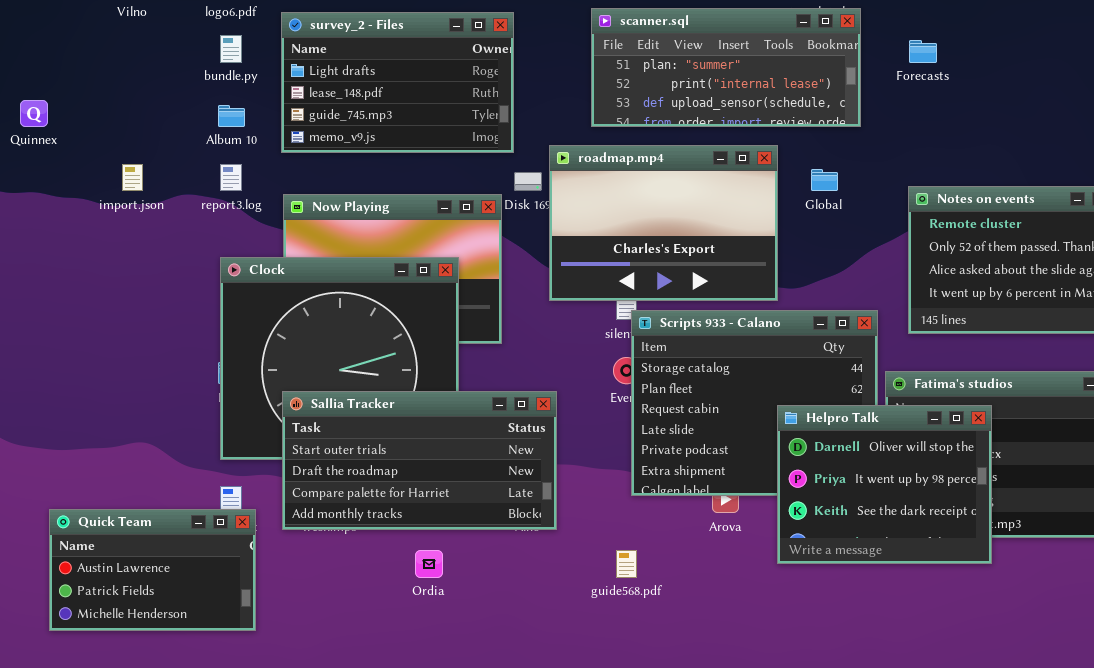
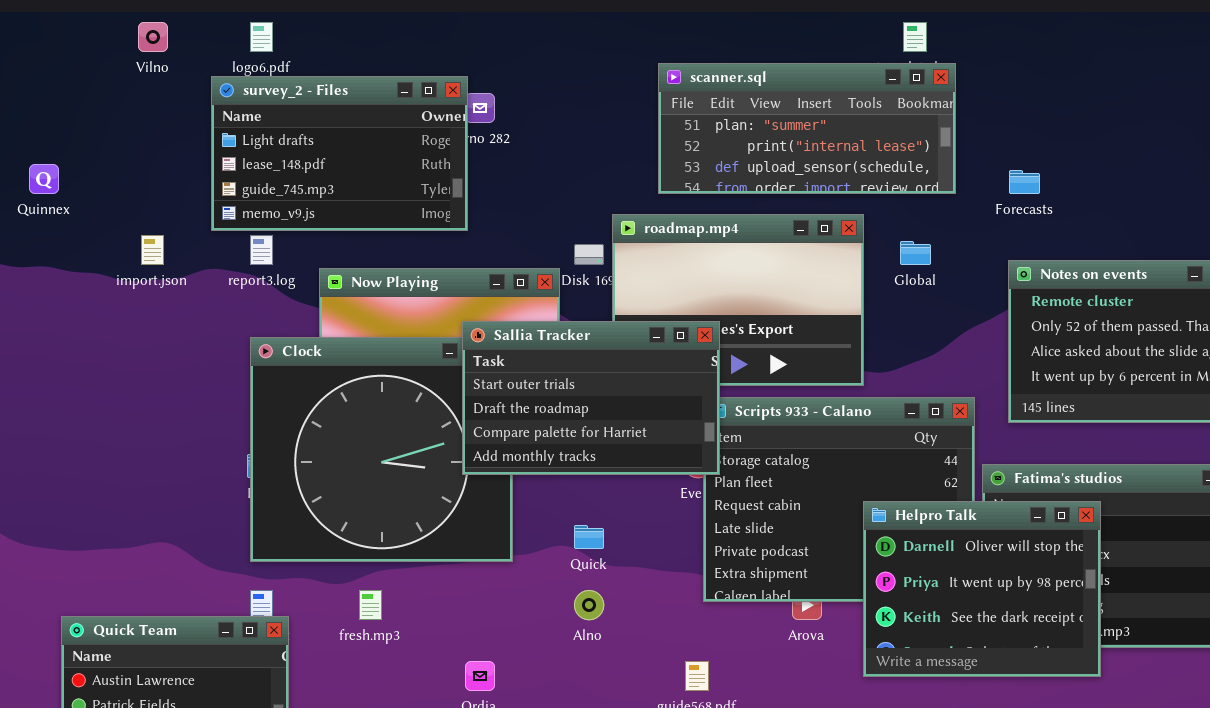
survey_2 - Files: [281,12,514,153] -> [211,76,468,231], moved
Forecasts: [909,40,937,63] -> [1009,170,1040,194], moved
Sallia Tracker: [282,391,557,530] -> [462,321,720,475], moved, resized

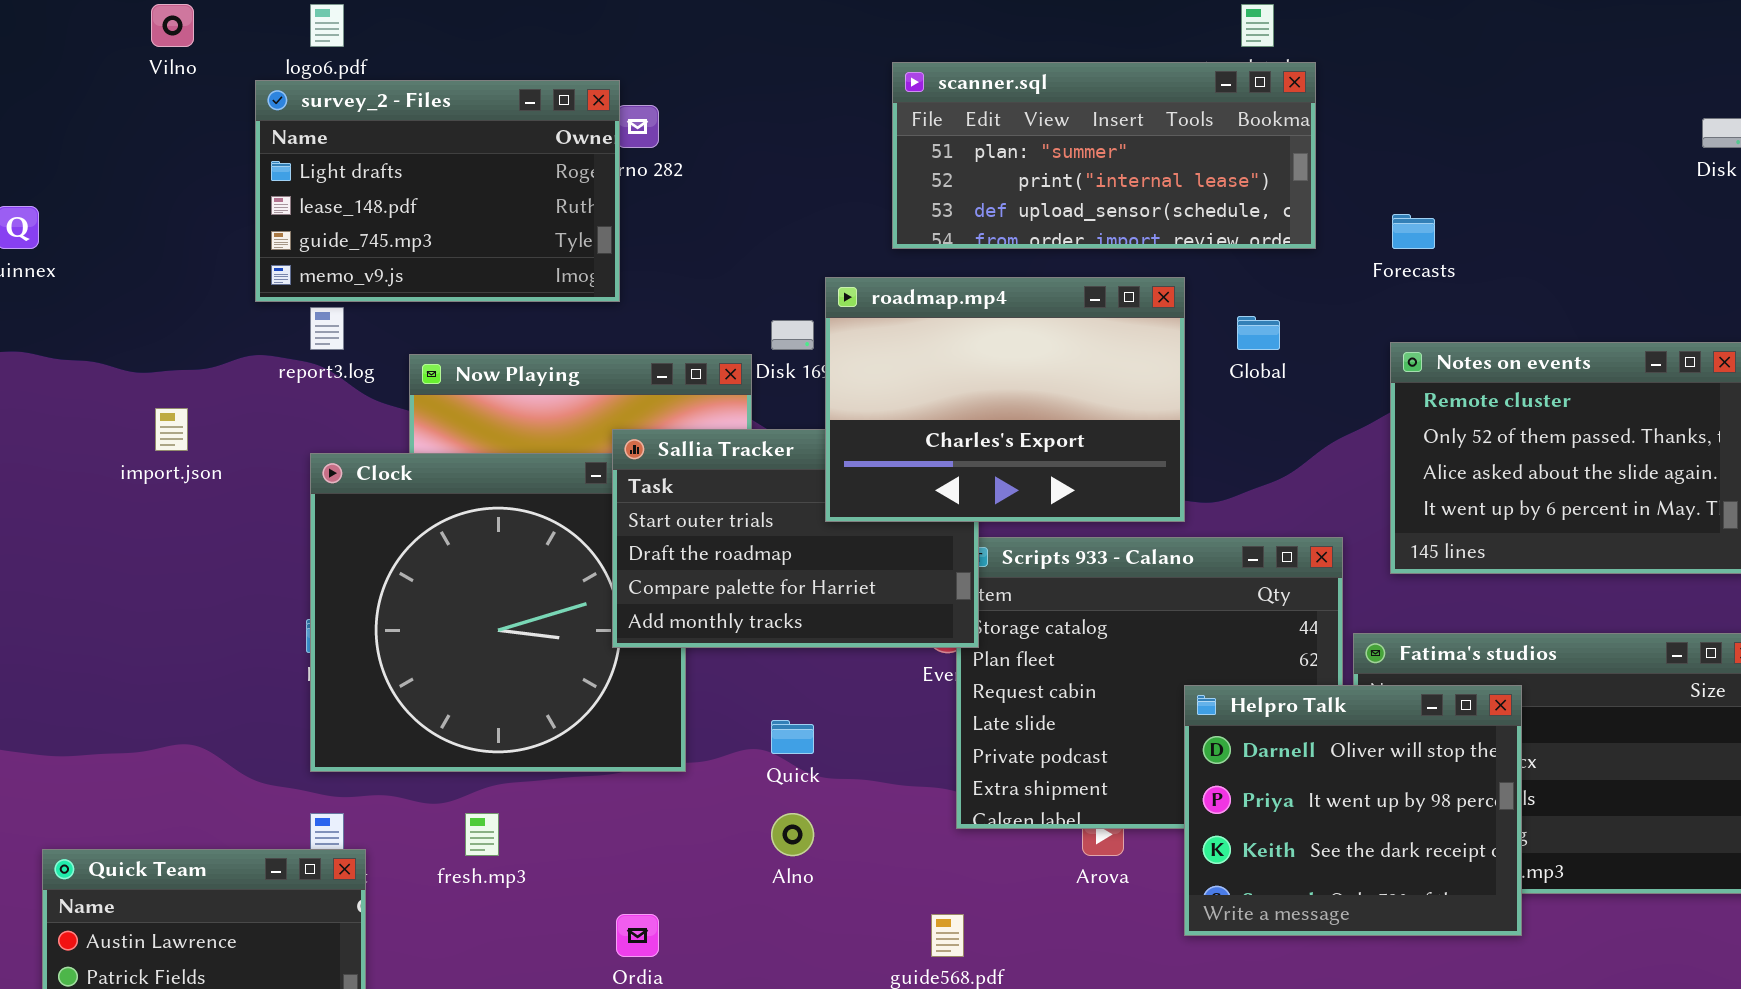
roadmap.mp4: [612,214,864,386] -> [825,277,1185,522], raised
import.json: [141,235,164,265] -> [155,408,188,451], moved

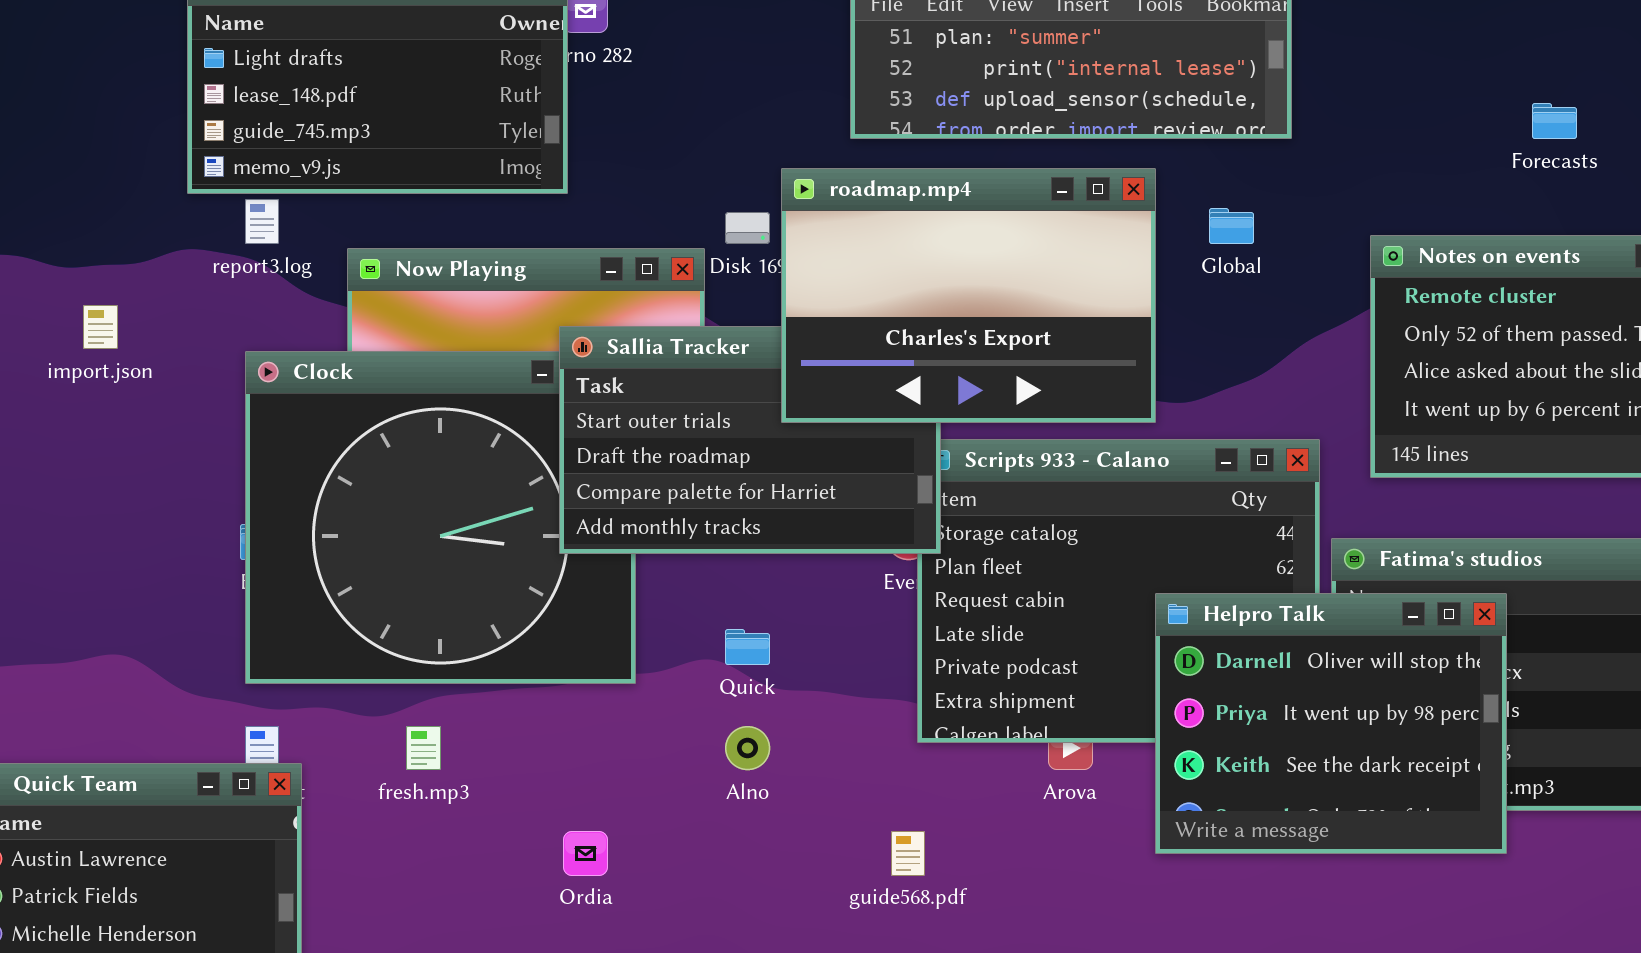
Forecasts: [1392,214,1435,249] -> [1532,103,1577,139], moved

